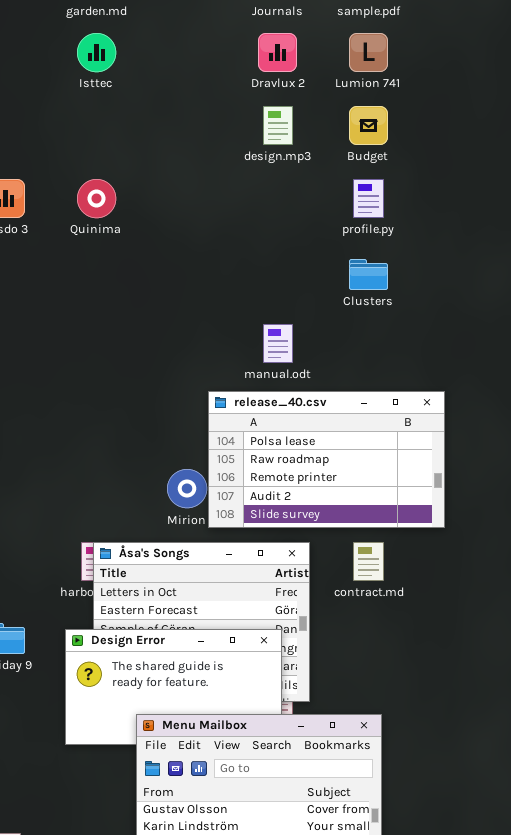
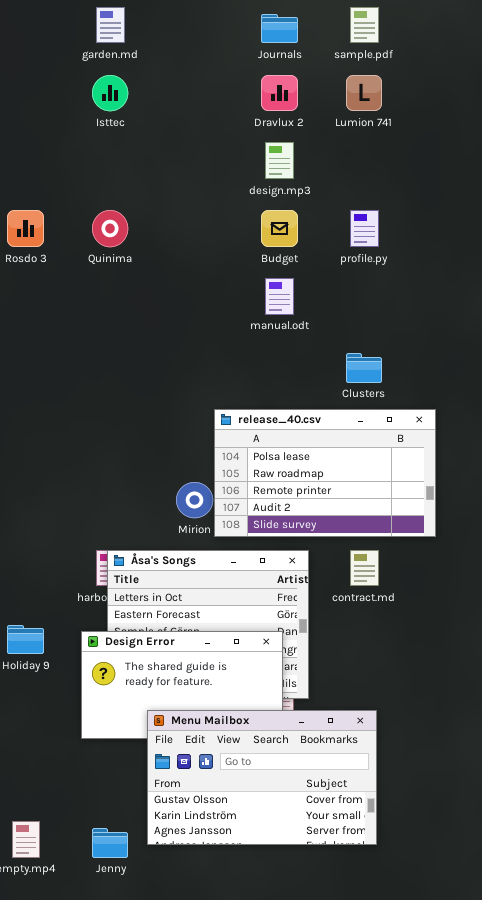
Budget: [349,106,388,145] -> [261,210,298,247], moved
Clusters: [349,259,388,290] -> [346,353,382,383], moved
manual.odt: [263,324,293,363] -> [265,278,294,315], moved

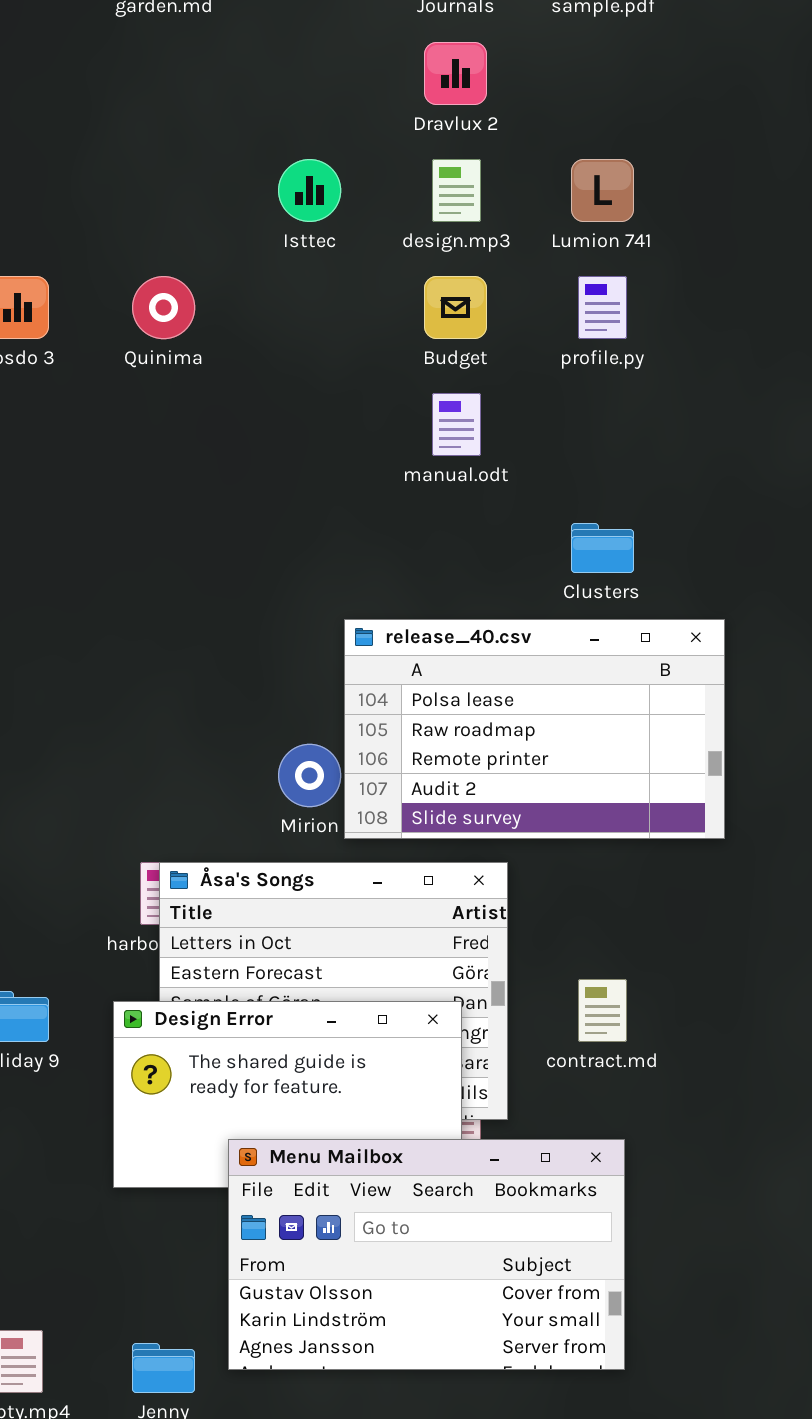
Isttec: [92,75,128,111] -> [278,159,341,222], moved
Lumion 741: [346,75,382,111] -> [571,159,634,222], moved
contract.md: [350,550,379,586] -> [578,979,627,1042], moved

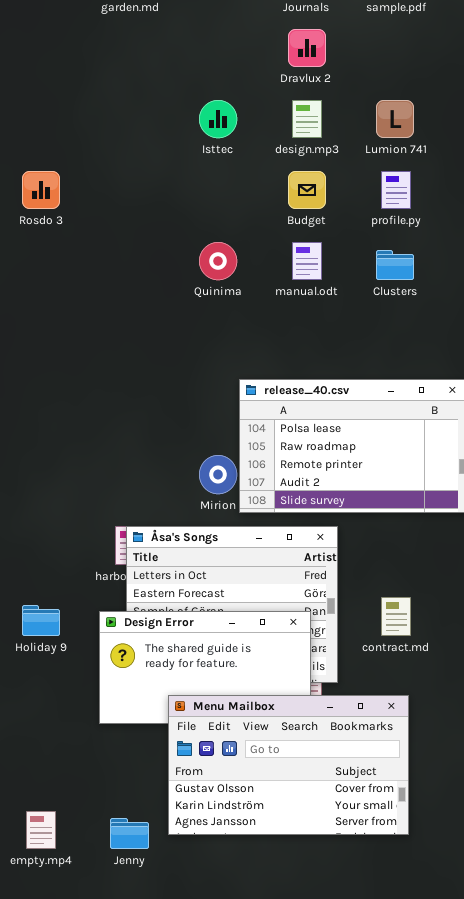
Quinima: [132,276,195,339] -> [199,242,237,280], moved
Clusters: [571,523,634,573] -> [376,250,414,280], moved

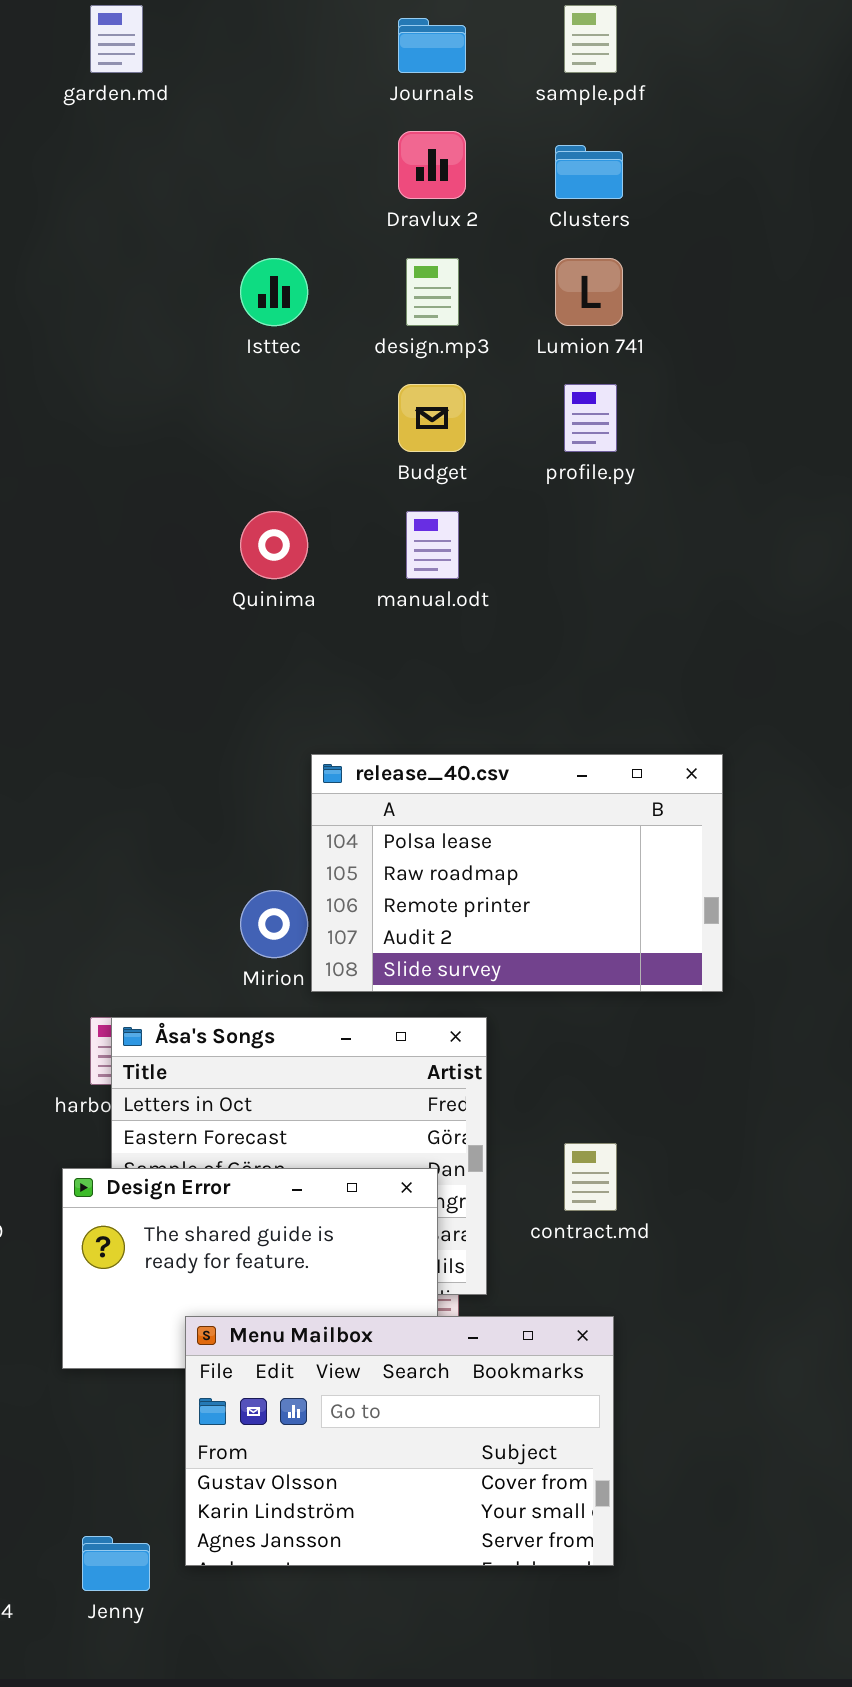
Clusters: [376,250,414,280] -> [555,145,623,199], moved

